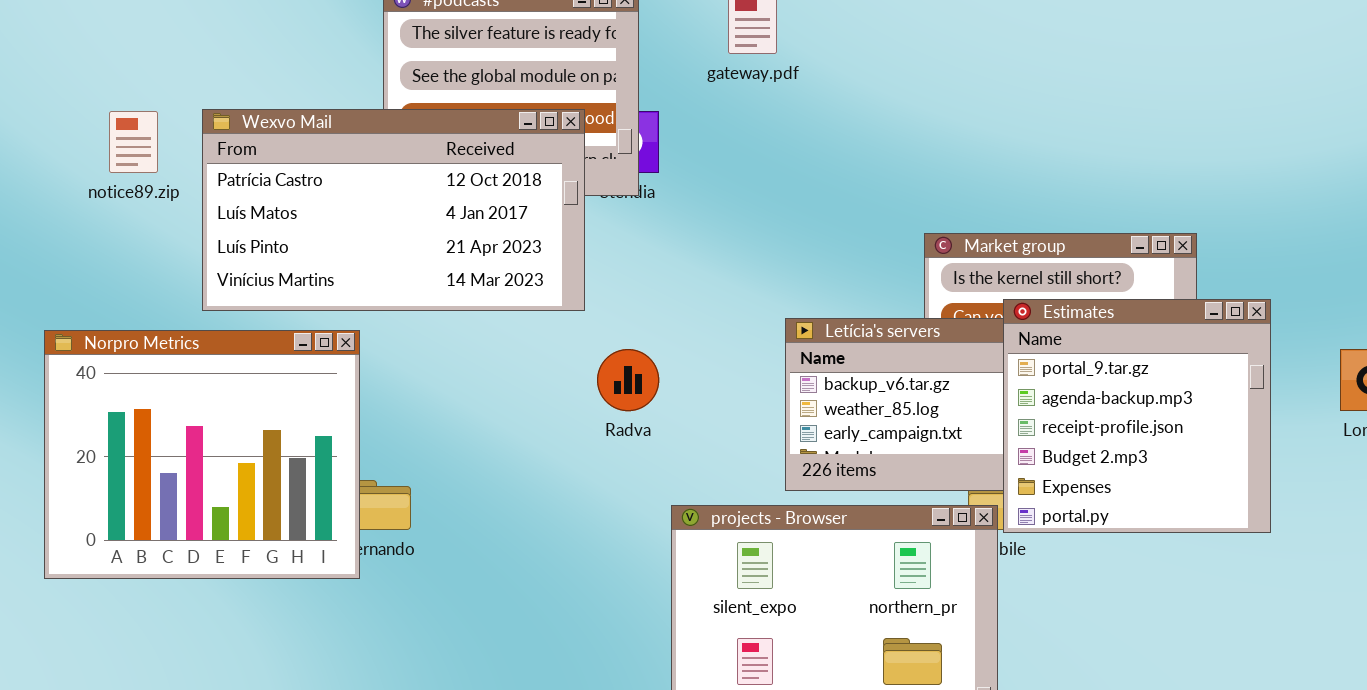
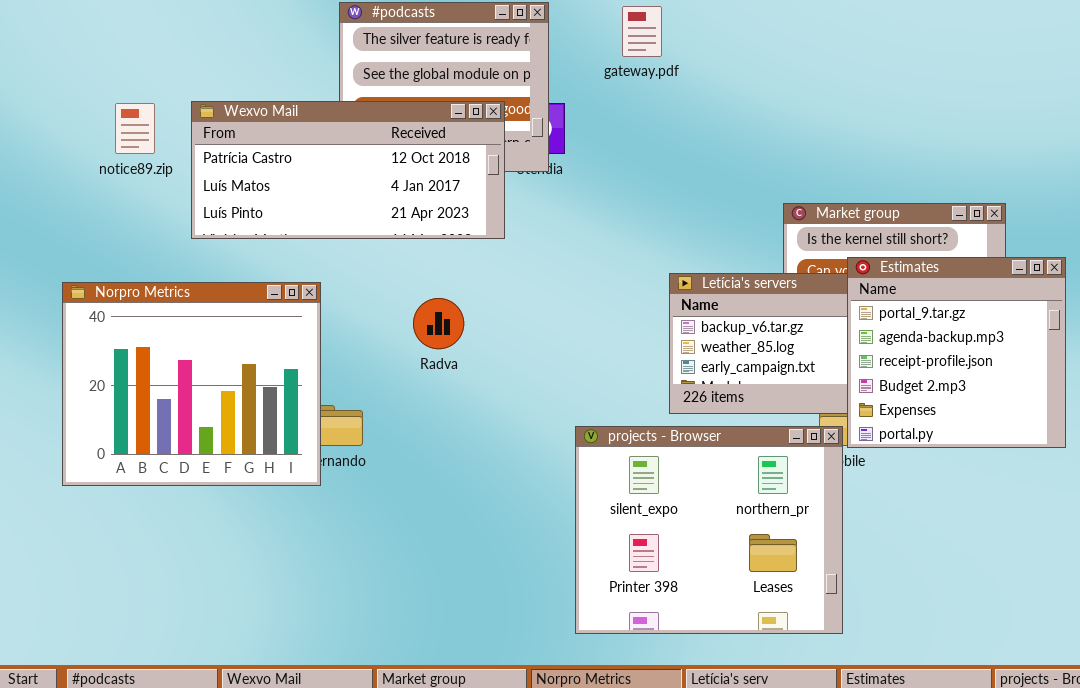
Wexvo Mail: [202,109,585,311] -> [191,101,505,239], resized
Radva: [597,349,659,411] -> [413,298,464,349], moved

